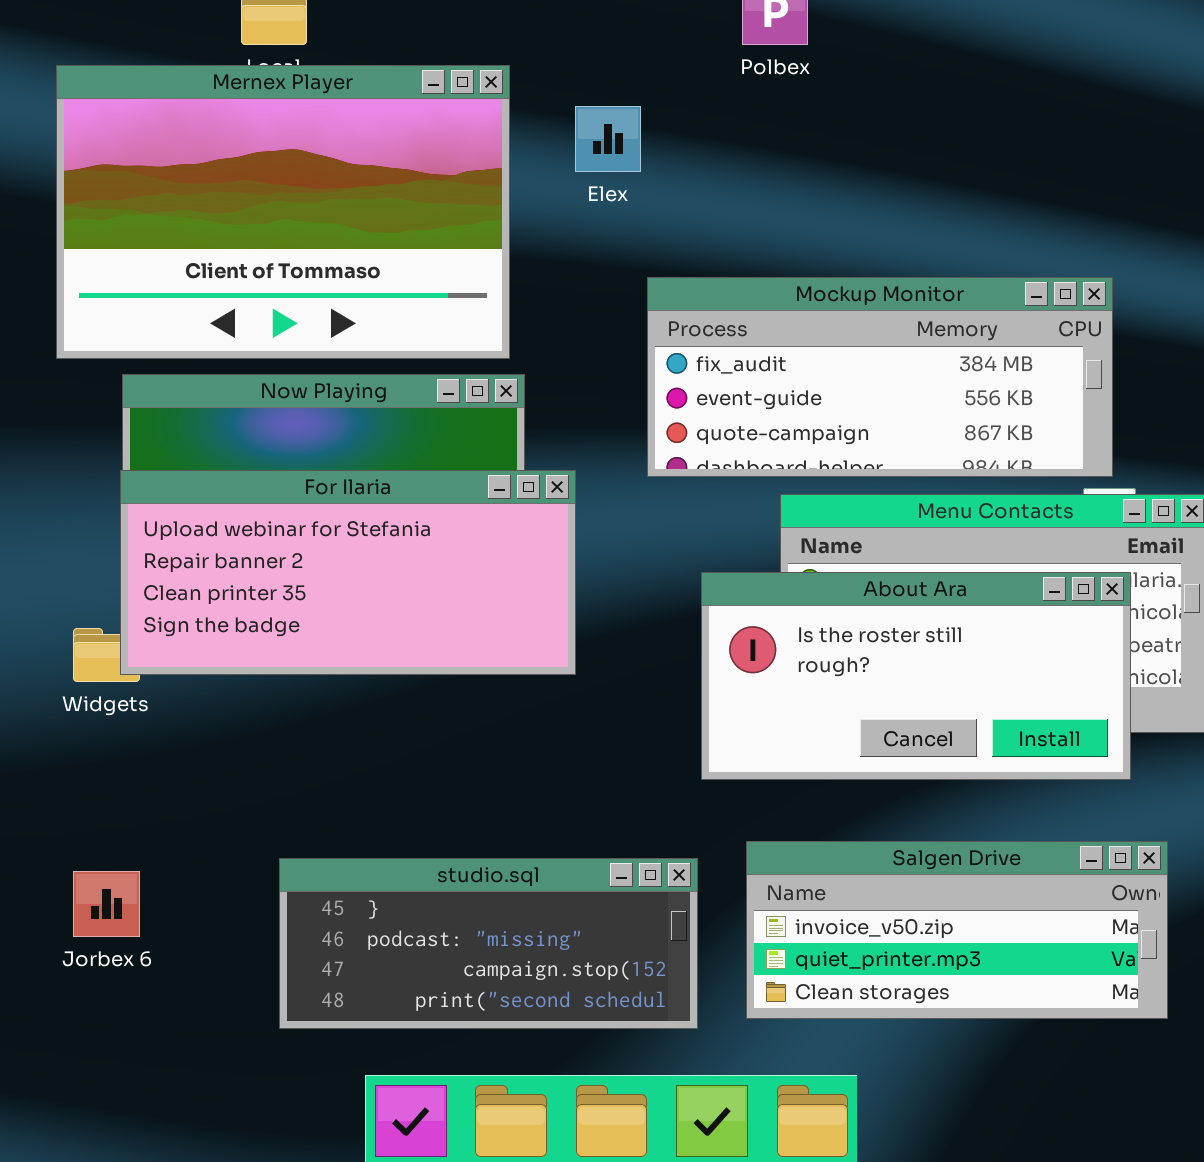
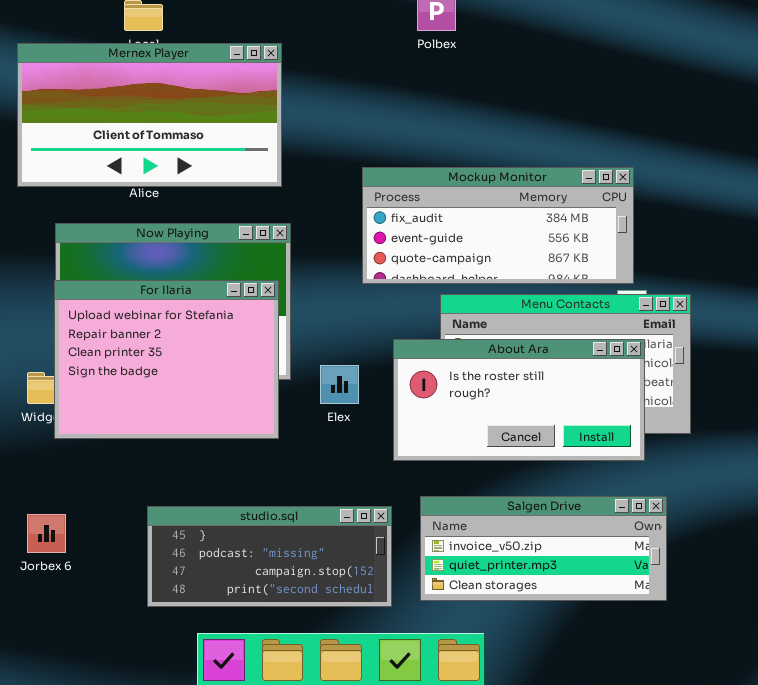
Mernex Player: [56,65,510,359] -> [17,43,282,187], resized
Elex: [575,106,641,172] -> [320,365,359,404], moved
For Ilaria: [120,470,576,675] -> [54,280,279,439], resized

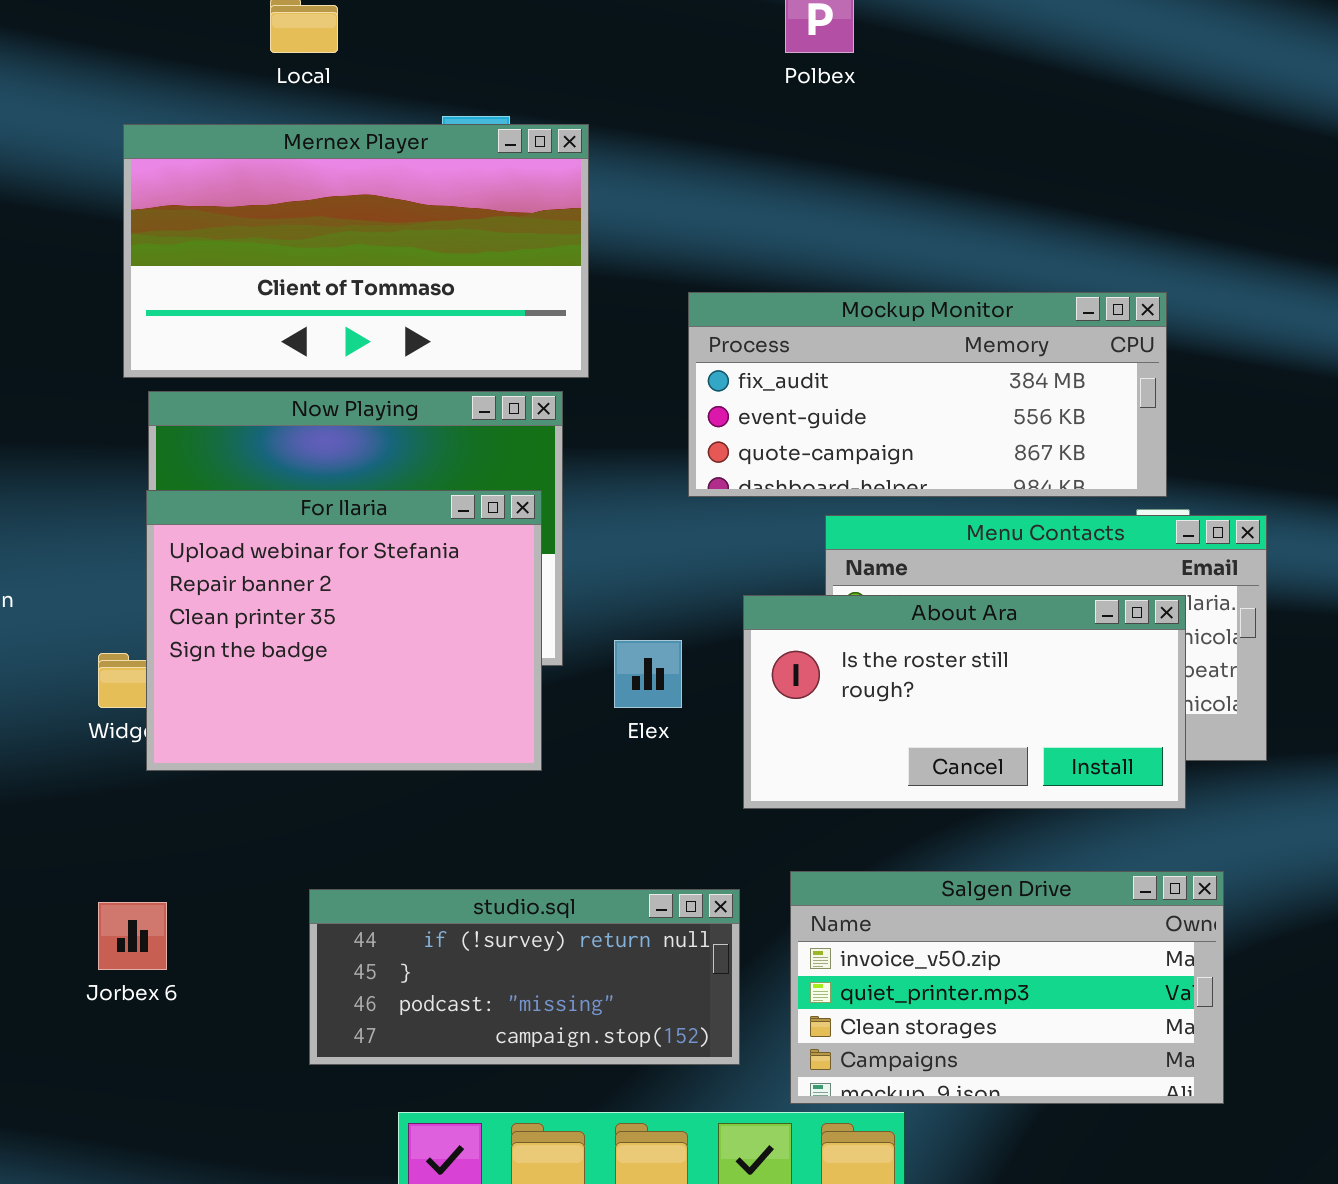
Mernex Player: [17,43,282,187] -> [123,124,589,378], moved
Salgen Drive: [420,496,667,601] -> [790,871,1224,1104], resized
studio.sql: [147,506,392,607] -> [309,889,740,1065], scrolled up 1 row

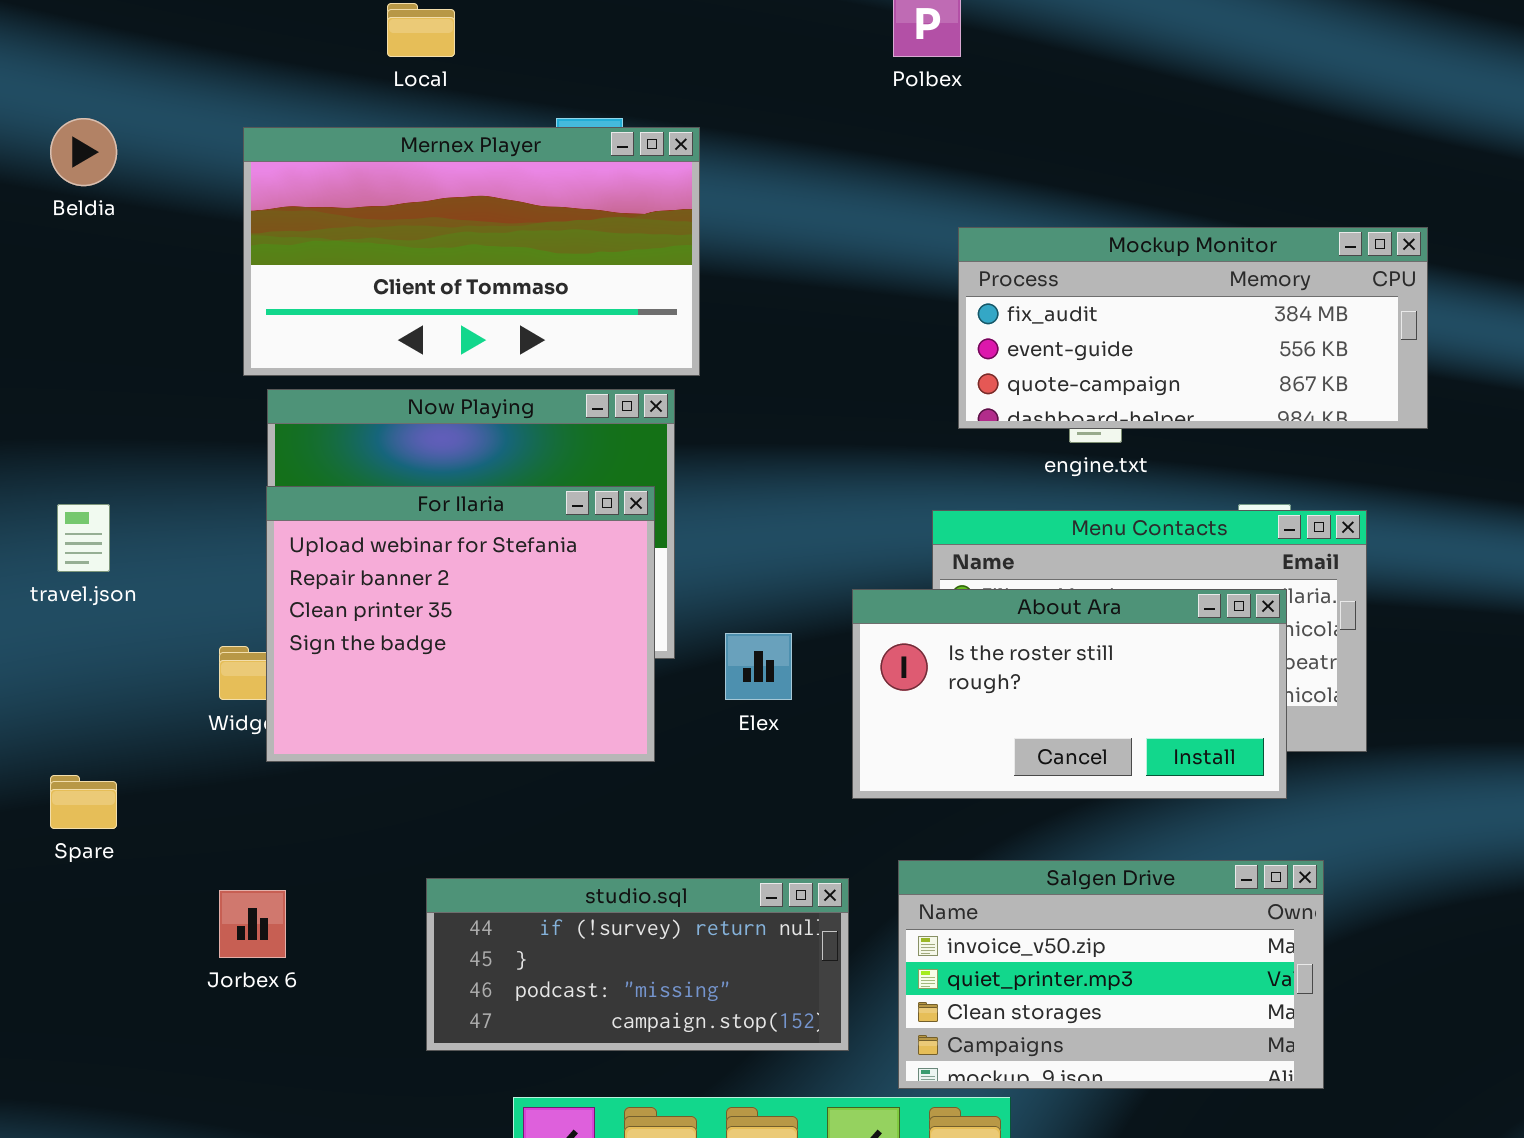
Mockup Monitor: [688,292,1167,497] -> [958,227,1428,429], moved

